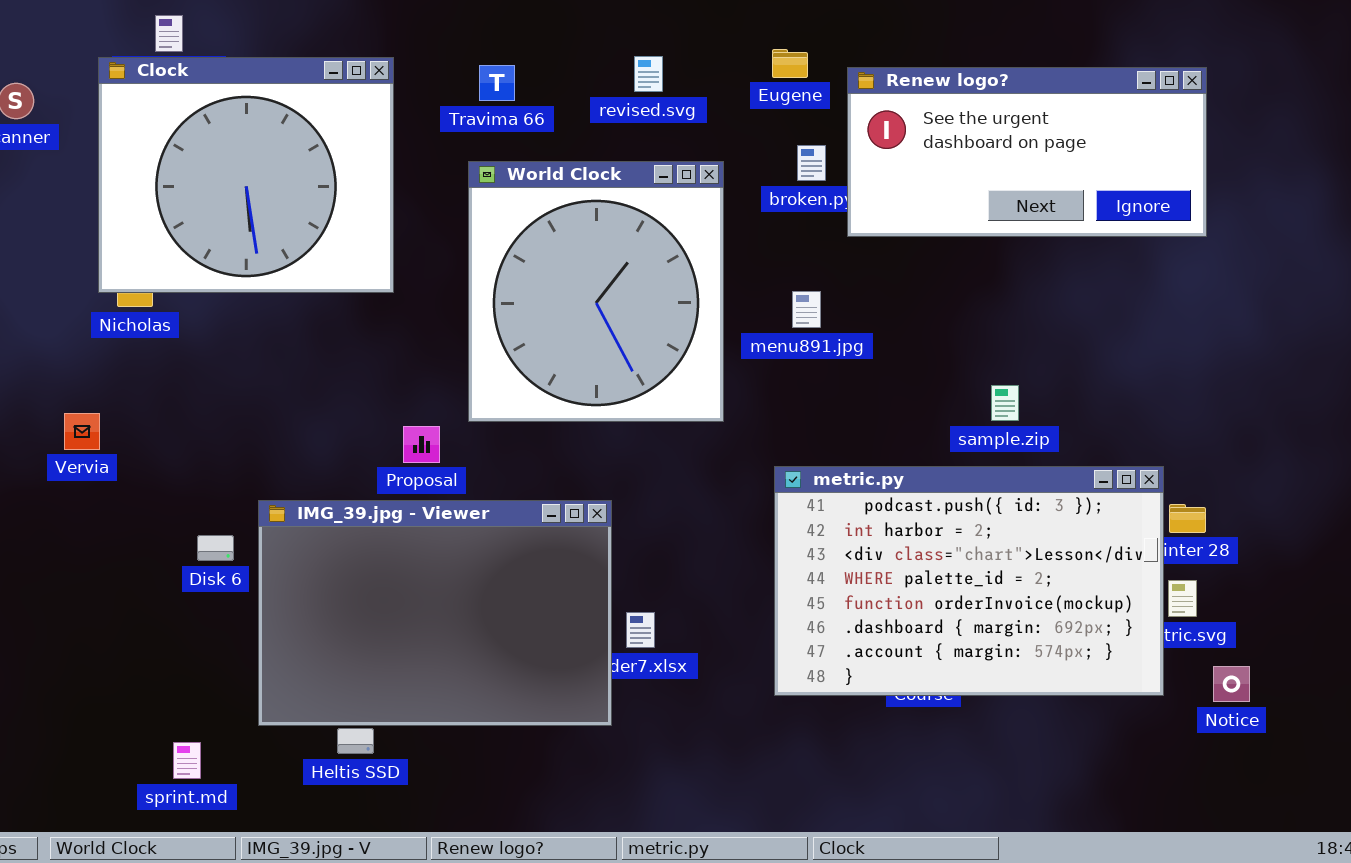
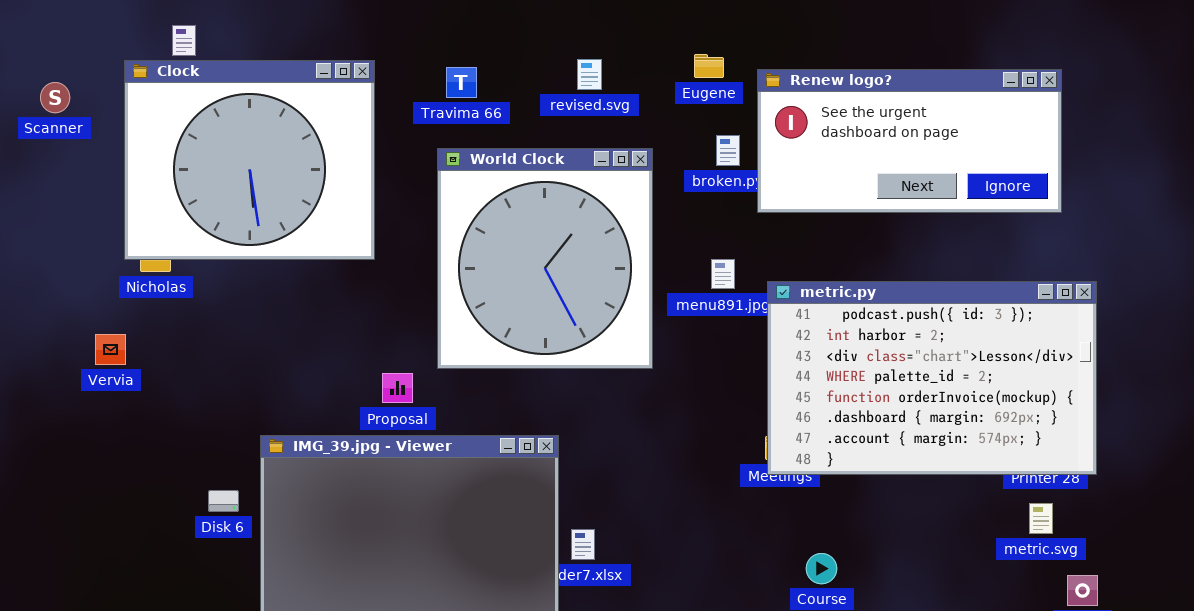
Vervia: [64,413,100,450] -> [95,334,126,365], moved
metric.py: [774,466,1164,696] -> [767,281,1097,475], moved
Disk 6: [197,535,234,561] -> [208,490,239,512], moved

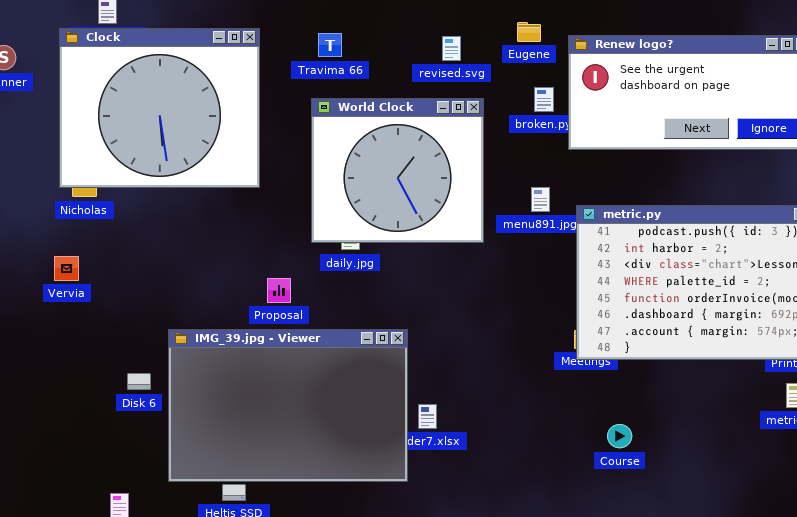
revised.svg: [577,59,602,90] -> [442,36,461,61], moved
World Clock: [437,148,653,369] -> [311,98,484,243], resized
Vervia: [95,334,126,365] -> [54,256,79,281], moved

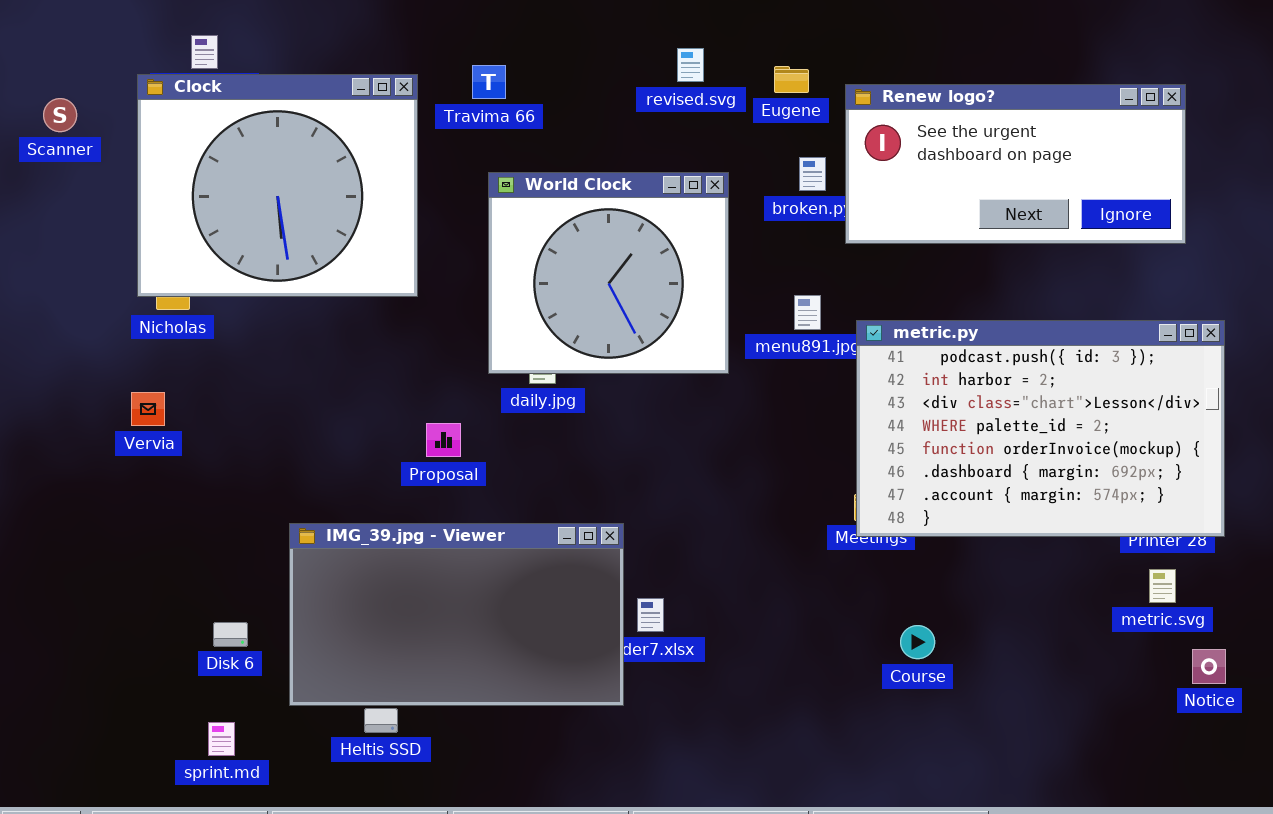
Travima 66: [318,33,342,57] -> [472,65,506,99], moved
revised.svg: [442,36,461,61] -> [677,48,704,82], moved
IMG_39.jpg - Viewer: [168,329,408,482] -> [289,523,624,706], resized
Disk 6: [127,373,151,390] -> [213,622,248,647], moved

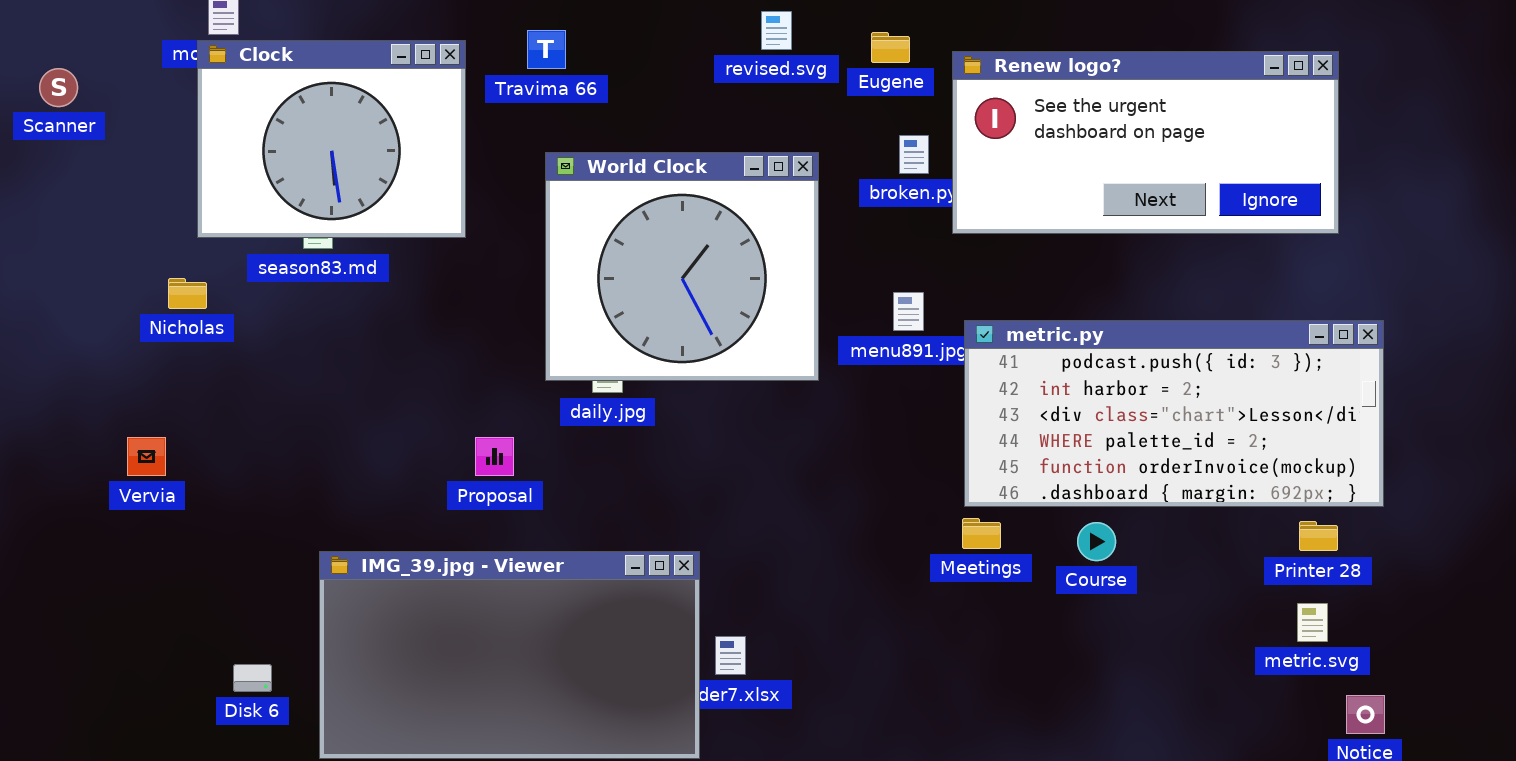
Clock: [137,74,418,297] -> [197,40,466,238], resized
metric.py: [856,320,1225,537] -> [964,320,1384,507], resized
Vervia: [131,392,165,426] -> [127,437,166,476], moved
Course: [900,625,935,659] -> [1077,522,1116,561], moved

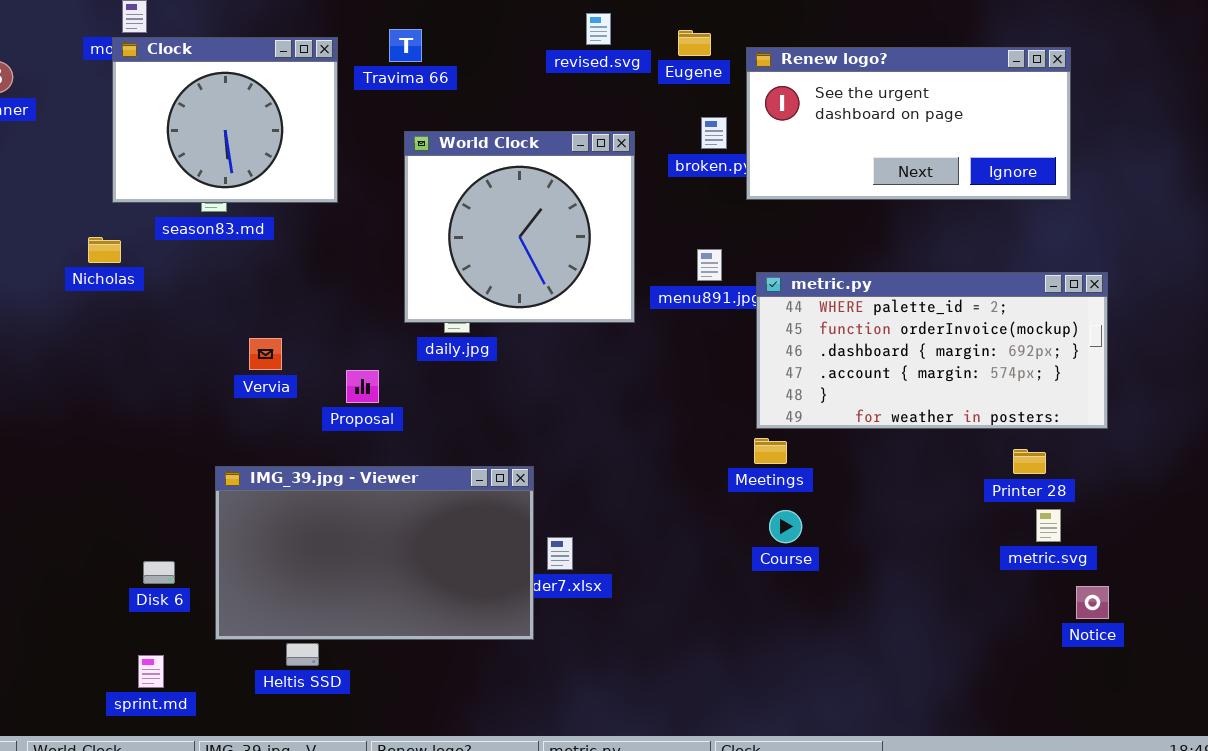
metric.py: [964,320,1384,507] -> [756,272,1108,429], scrolled down 3 rows
Vervia: [127,437,166,476] -> [249,338,282,370], moved
Printer 28: [1299,521,1338,551] -> [1013,449,1046,474], moved
Course: [1077,522,1116,561] -> [769,510,802,543], moved

